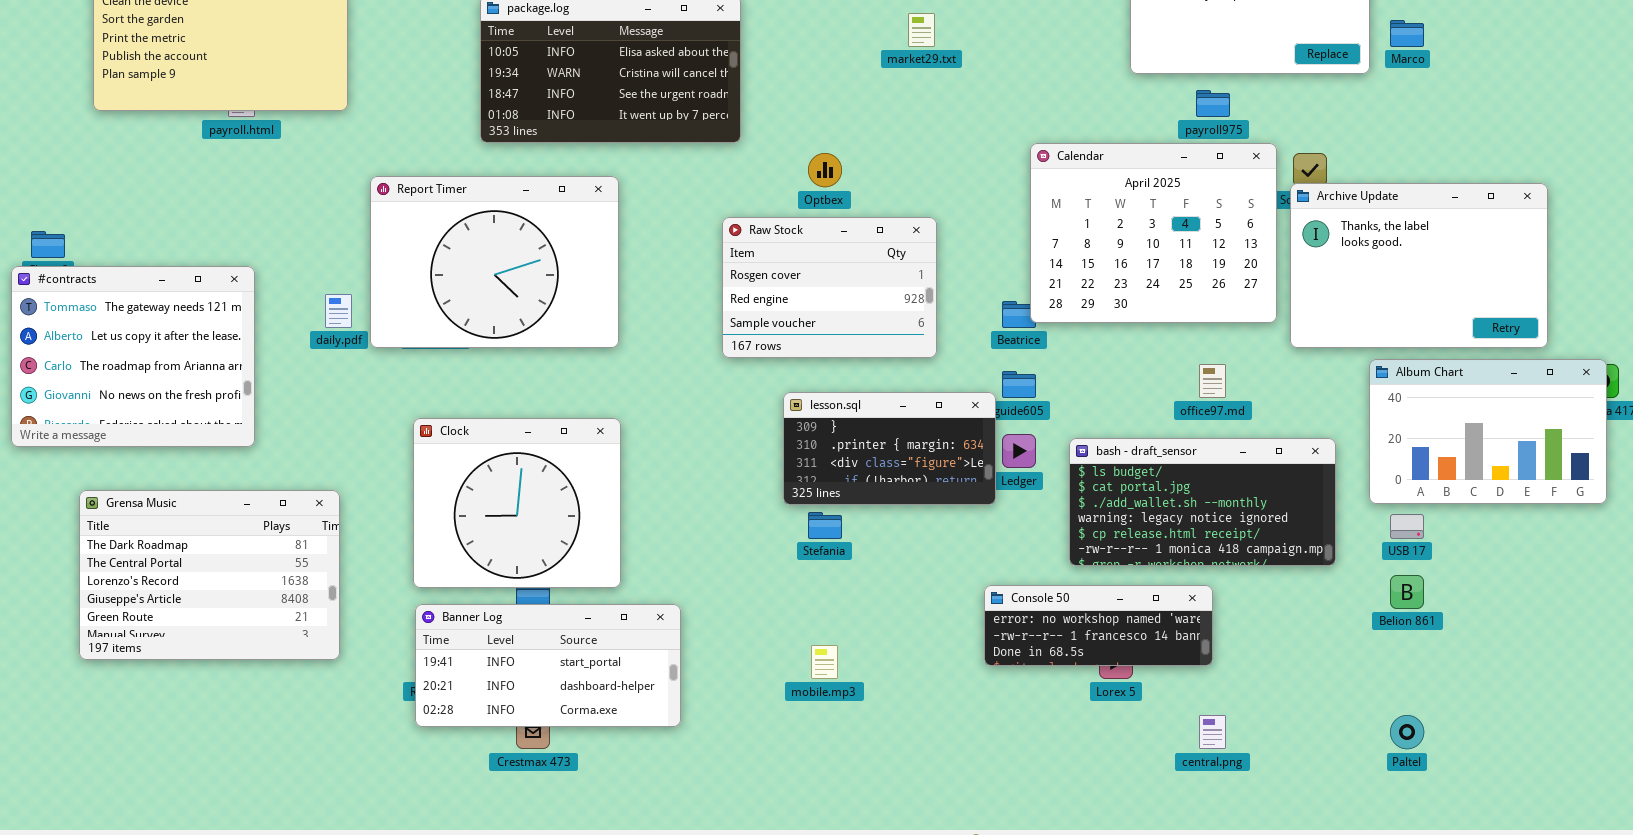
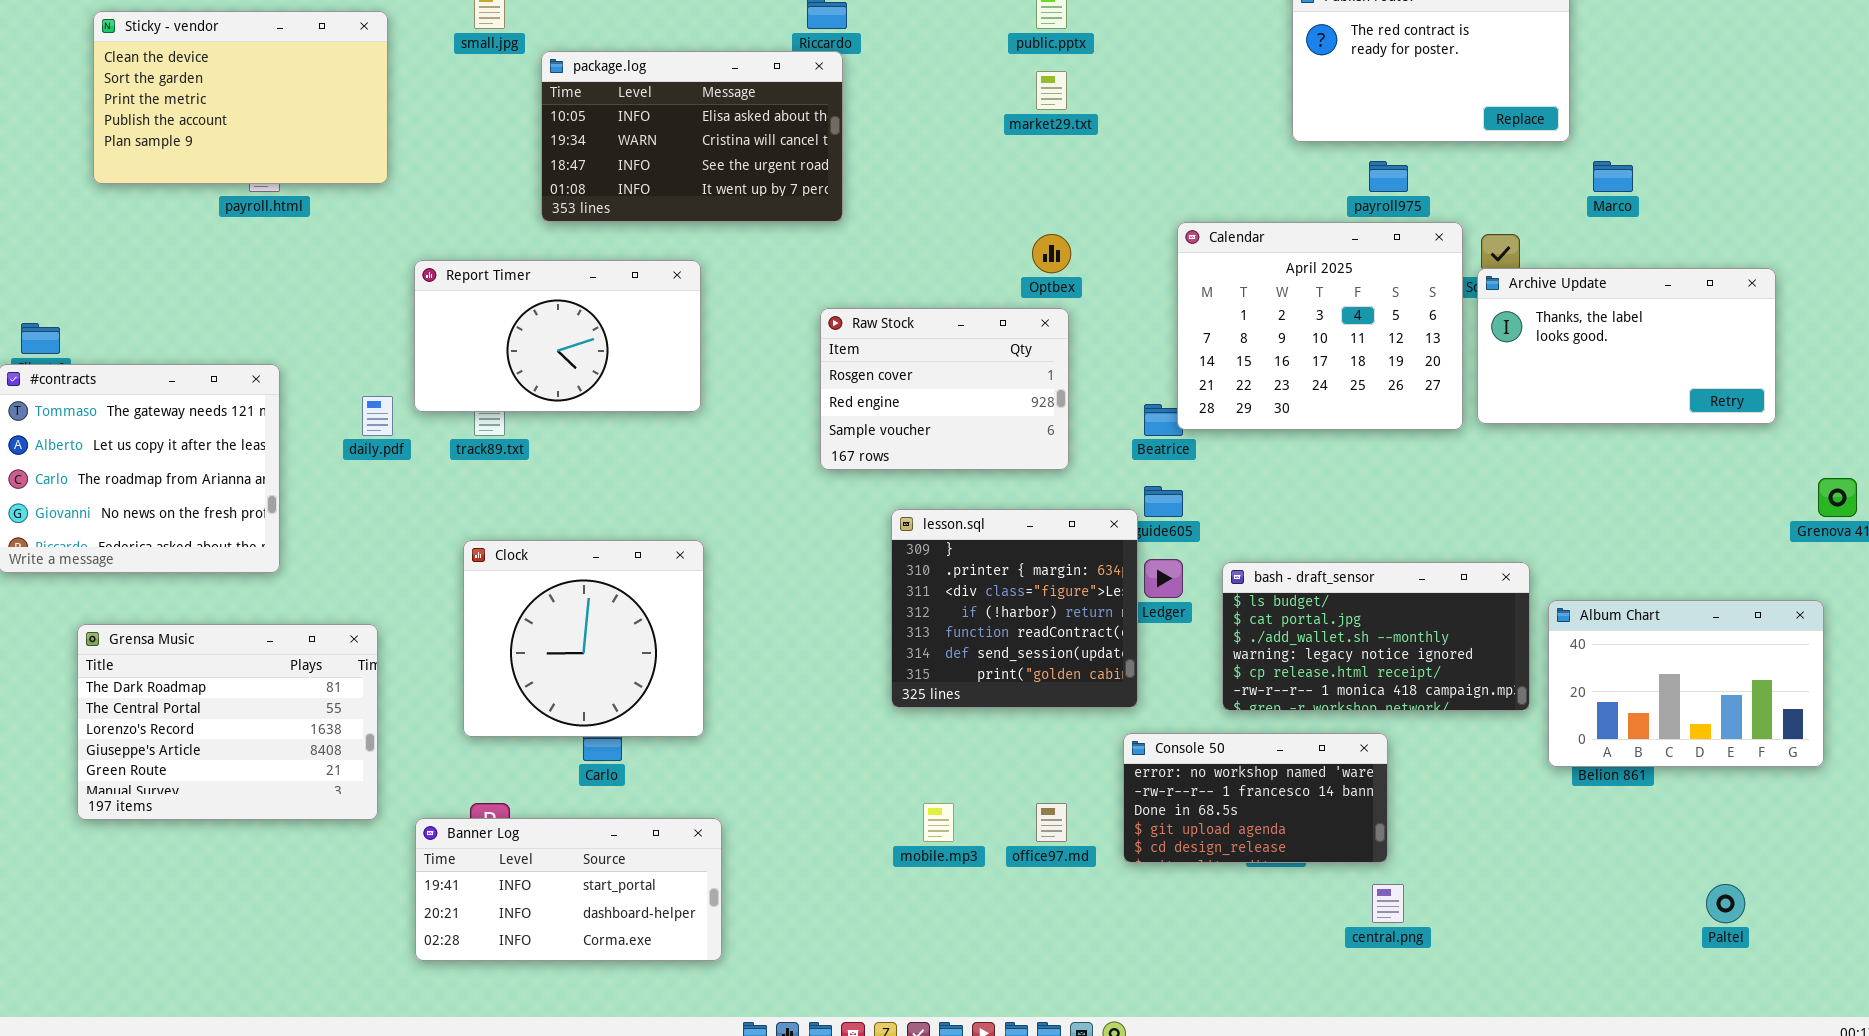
Marco: [1390,20,1424,47] -> [1593,161,1633,192], moved
Optbex: [808,153,842,187] -> [1032,234,1071,273], moved
Report Timer: [370,176,619,348] -> [414,260,701,412], resized
Archive Update: [1290,183,1548,348] -> [1477,268,1776,424], resized
Album Chart: [1369,359,1607,504] -> [1548,600,1824,767], moved
office97.md: [1199,364,1226,398] -> [1036,803,1067,842], moved
lesson.sql: [783,392,996,505] -> [891,509,1138,708], resized
Console 50: [984,585,1213,666] -> [1123,733,1388,863], resized
Banner Log: [415,604,681,727] -> [415,818,722,961], moved
Paltel: [1390,715,1424,749] -> [1706,884,1745,923], moved

